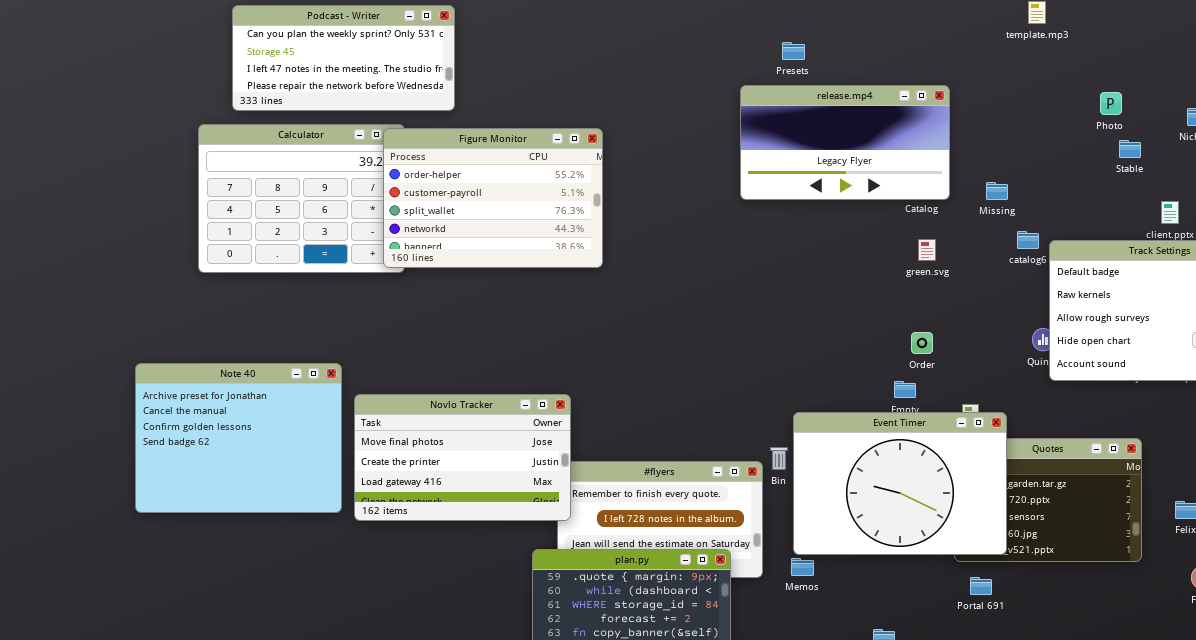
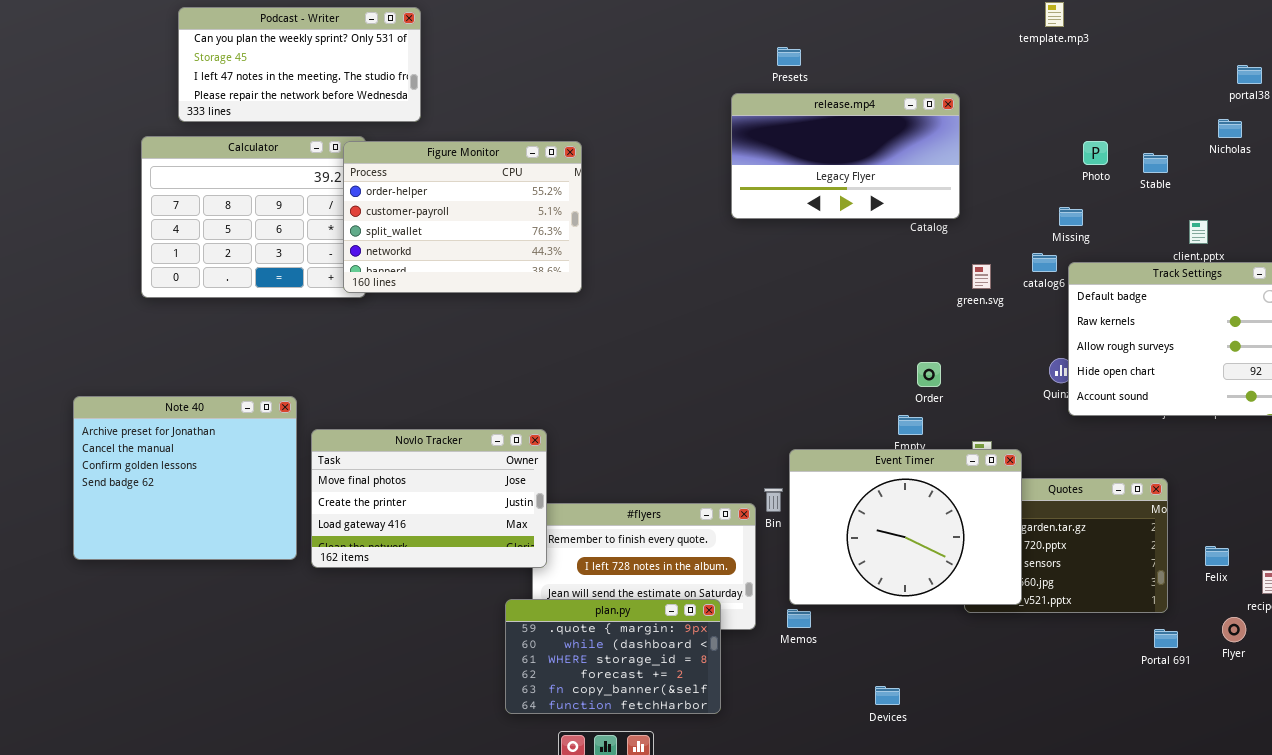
Photo: [1100,92,1122,115] -> [1083,141,1108,165], moved
Missing: [986,182,1008,200] -> [1059,207,1083,226], moved
green.svg: [918,239,936,261] -> [972,264,991,289], moved
Portal 691: [970,577,992,595] -> [1154,629,1178,648], moved

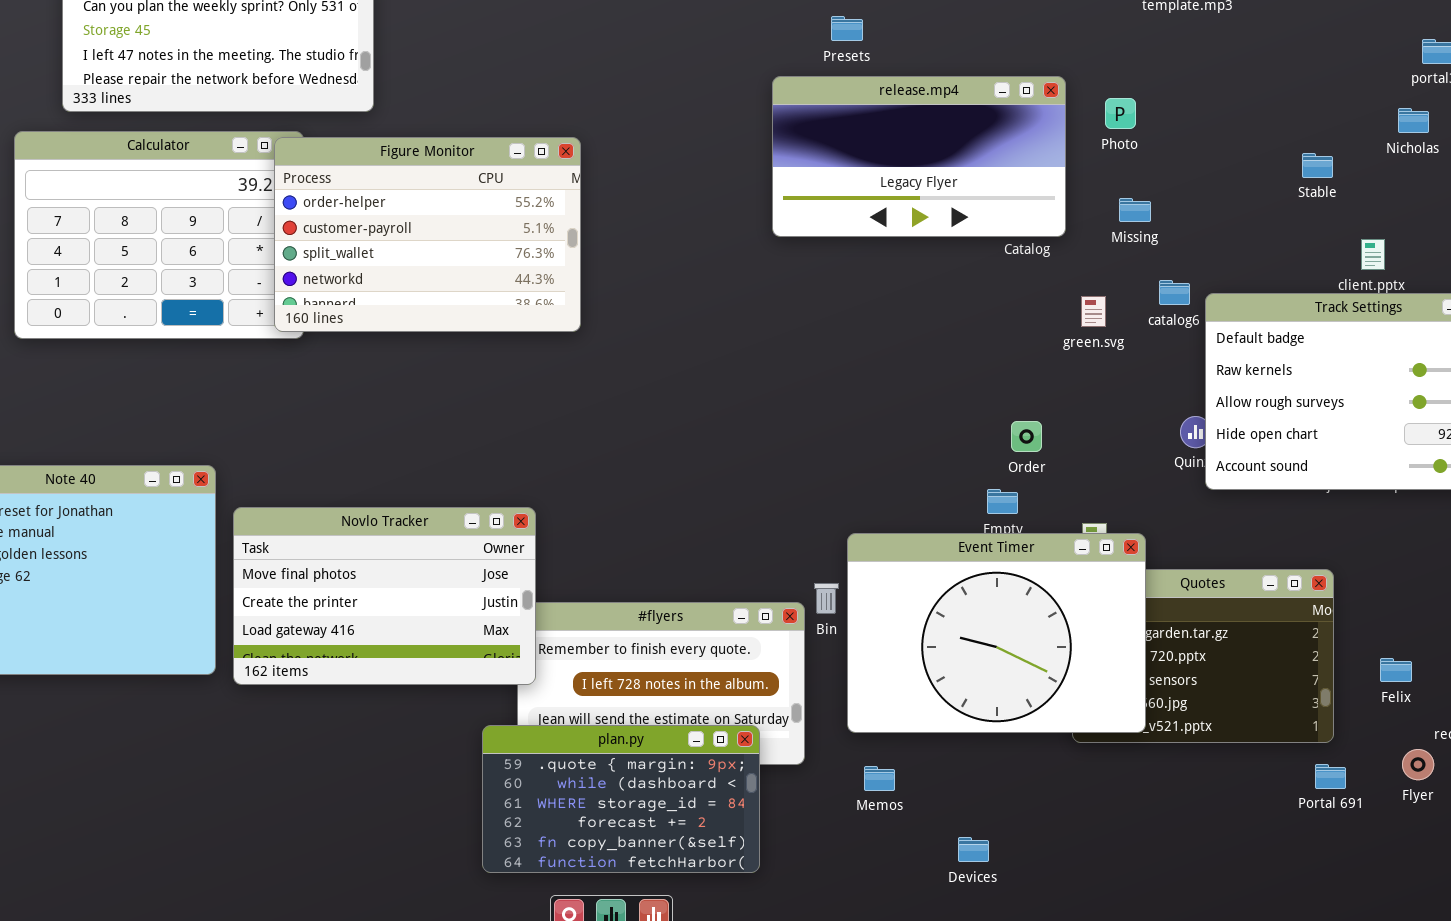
Photo: [1083,141,1108,165] -> [1105,98,1136,129], moved
Missing: [1059,207,1083,226] -> [1119,198,1151,222], moved
Memos: [787,609,811,628] -> [864,766,895,791], moved

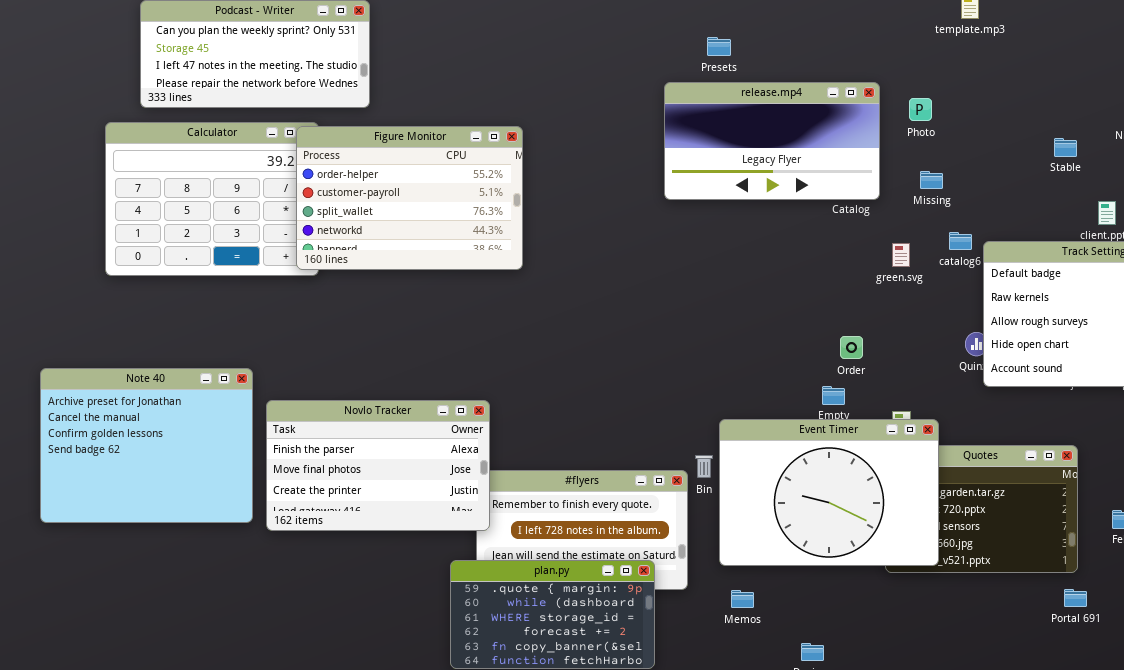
Novlo Tracker: [233,507,536,685] -> [266,400,490,531], scrolled up 1 row

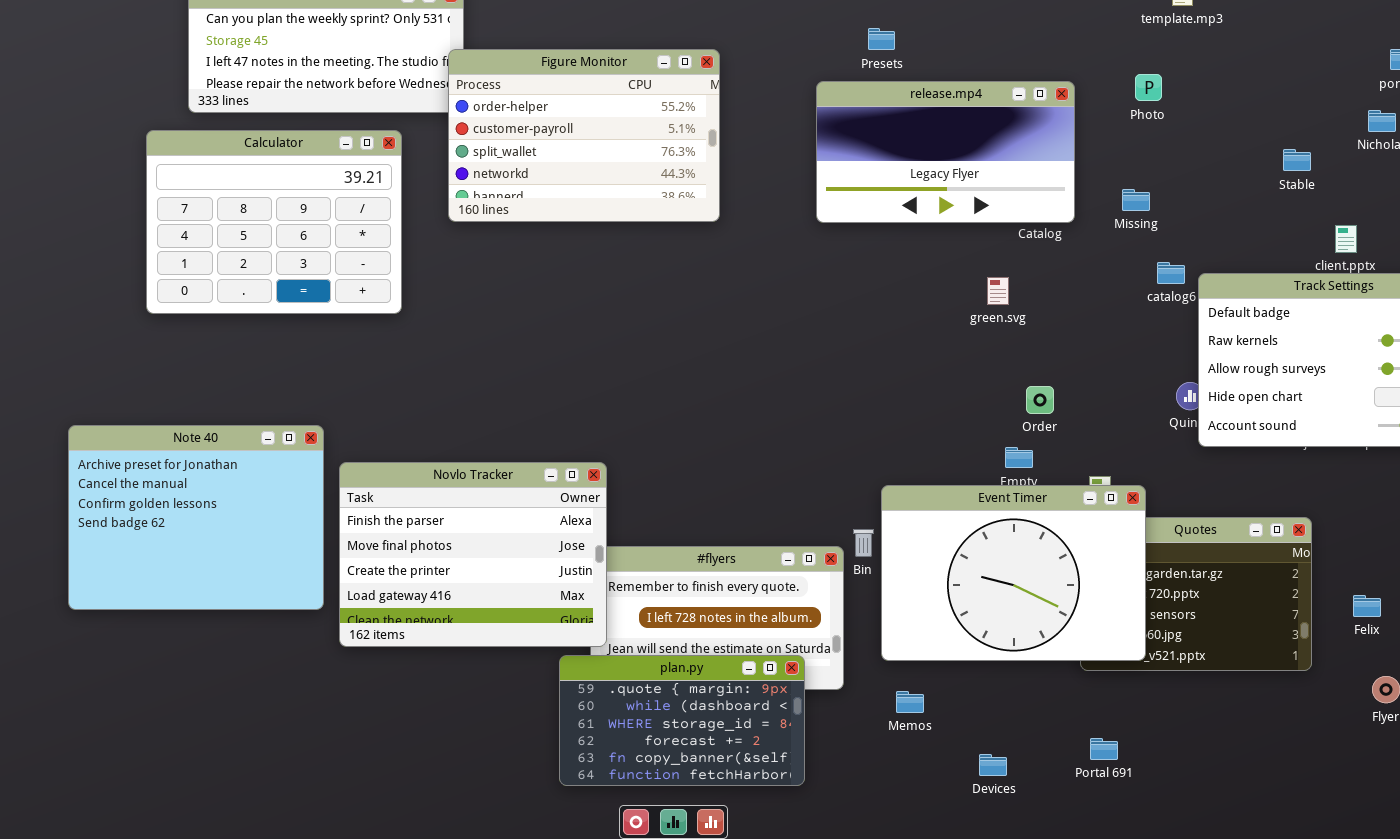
Photo: [909,98,932,121] -> [1135,74,1162,101], moved
Figure Monitor: [296,126,523,270] -> [448,49,720,222], moved
green.svg: [892,243,910,267] -> [987,277,1009,305], moved
Novlo Tracker: [266,400,490,531] -> [339,462,607,647], resized
Portal 691: [1064,589,1087,607] -> [1090,738,1118,760], moved

